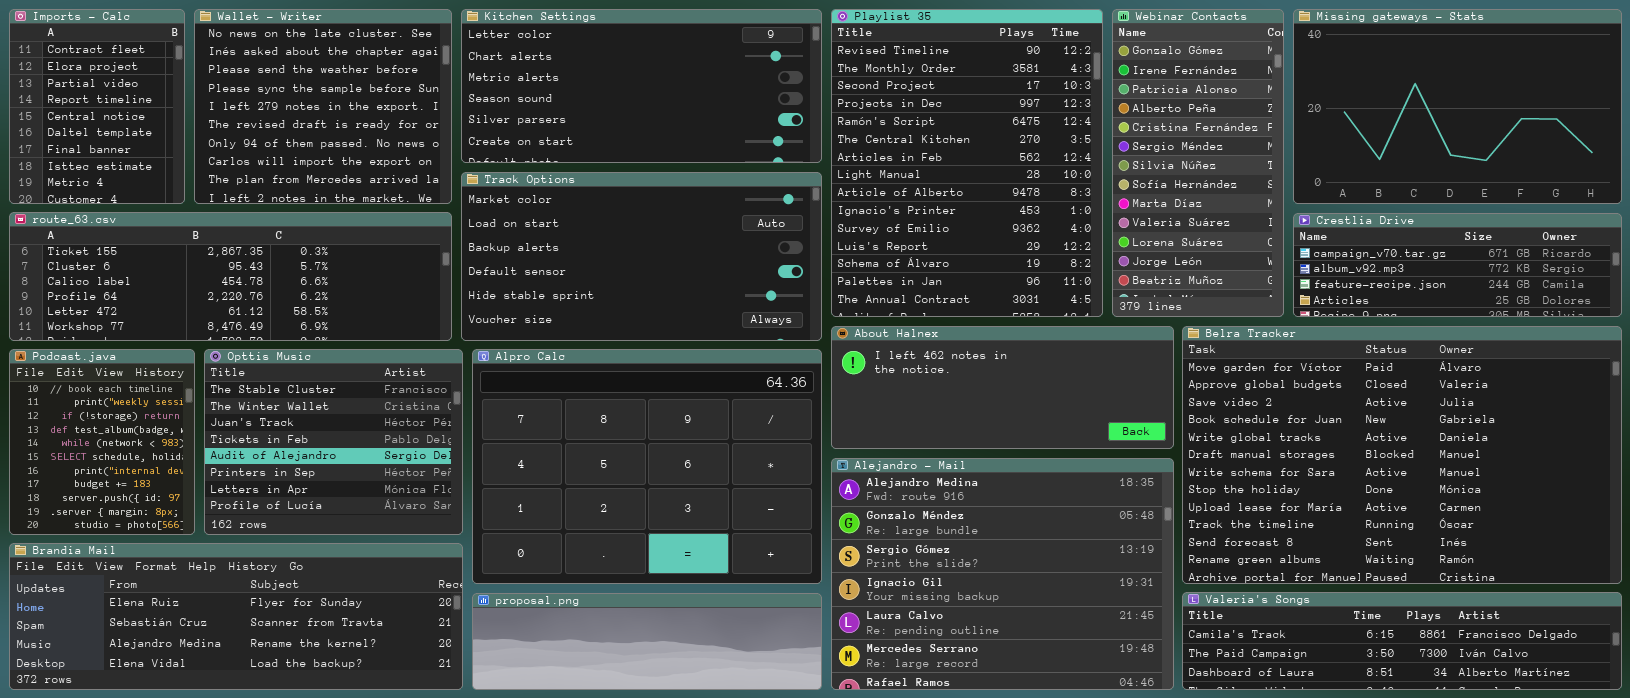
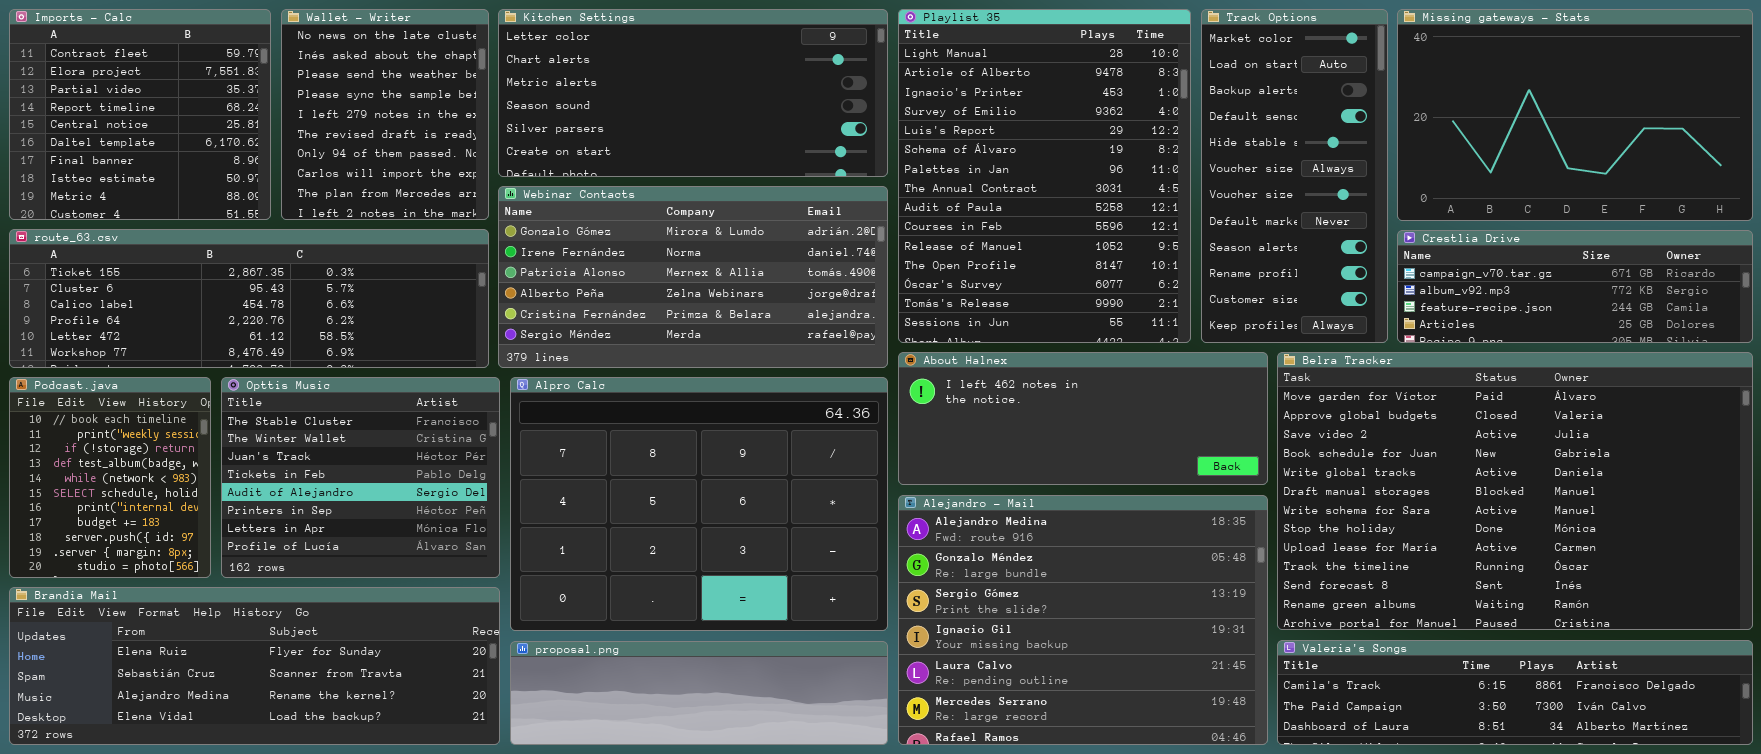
Imports - Calc: [9,9,185,204] -> [9,9,271,220], resized
Wallet - Writer: [194,9,452,204] -> [281,9,489,220], resized
Playlist 35: [831,9,1103,317] -> [898,9,1191,343], scrolled down 7 rows
Webinar Contacts: [1112,9,1284,317] -> [498,186,888,368], moved, resized
Track Options: [461,172,822,341] -> [1201,9,1388,343], moved, resized

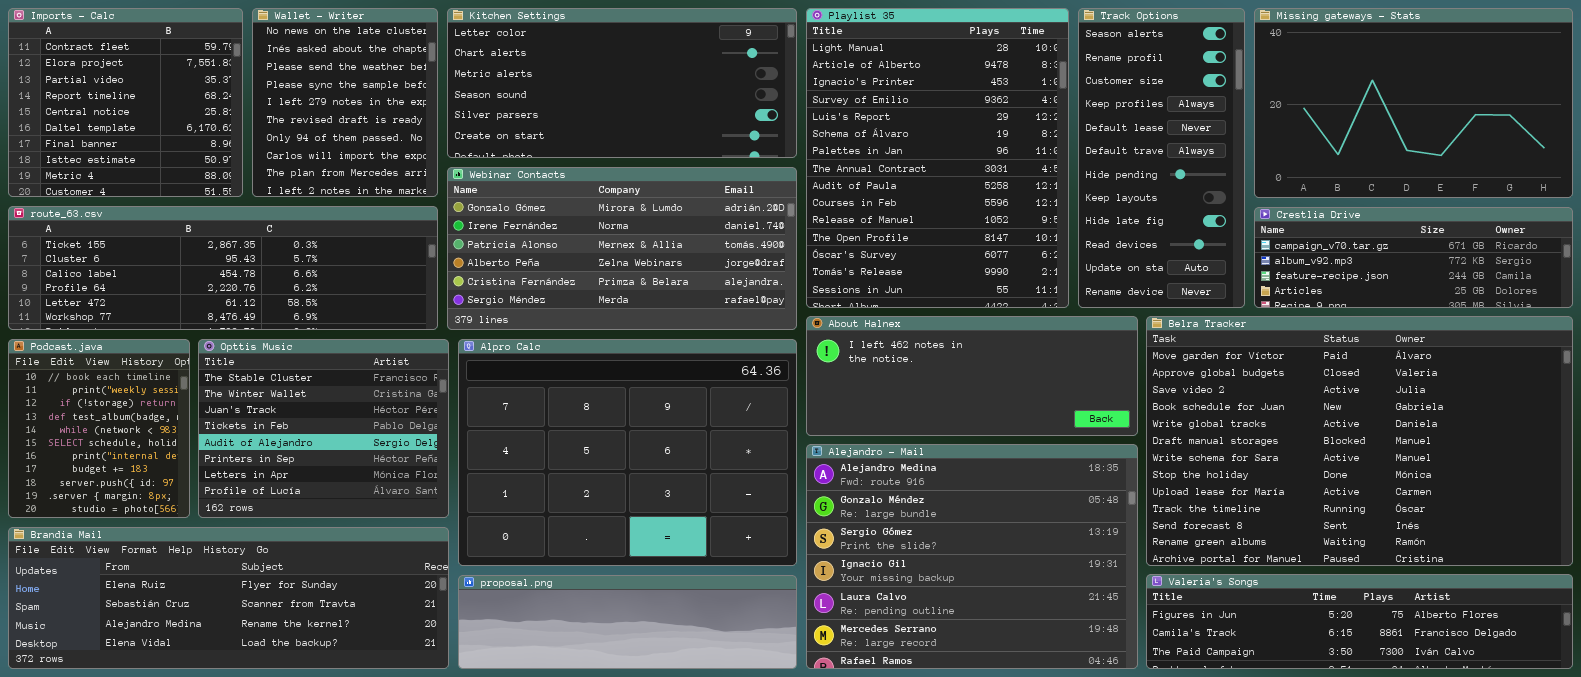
Track Options: [1201,9,1388,343] -> [1078,8,1245,308], scrolled down 8 rows
Valeria's Songs: [1277,640,1753,745] -> [1146,574,1573,669], scrolled up 1 row

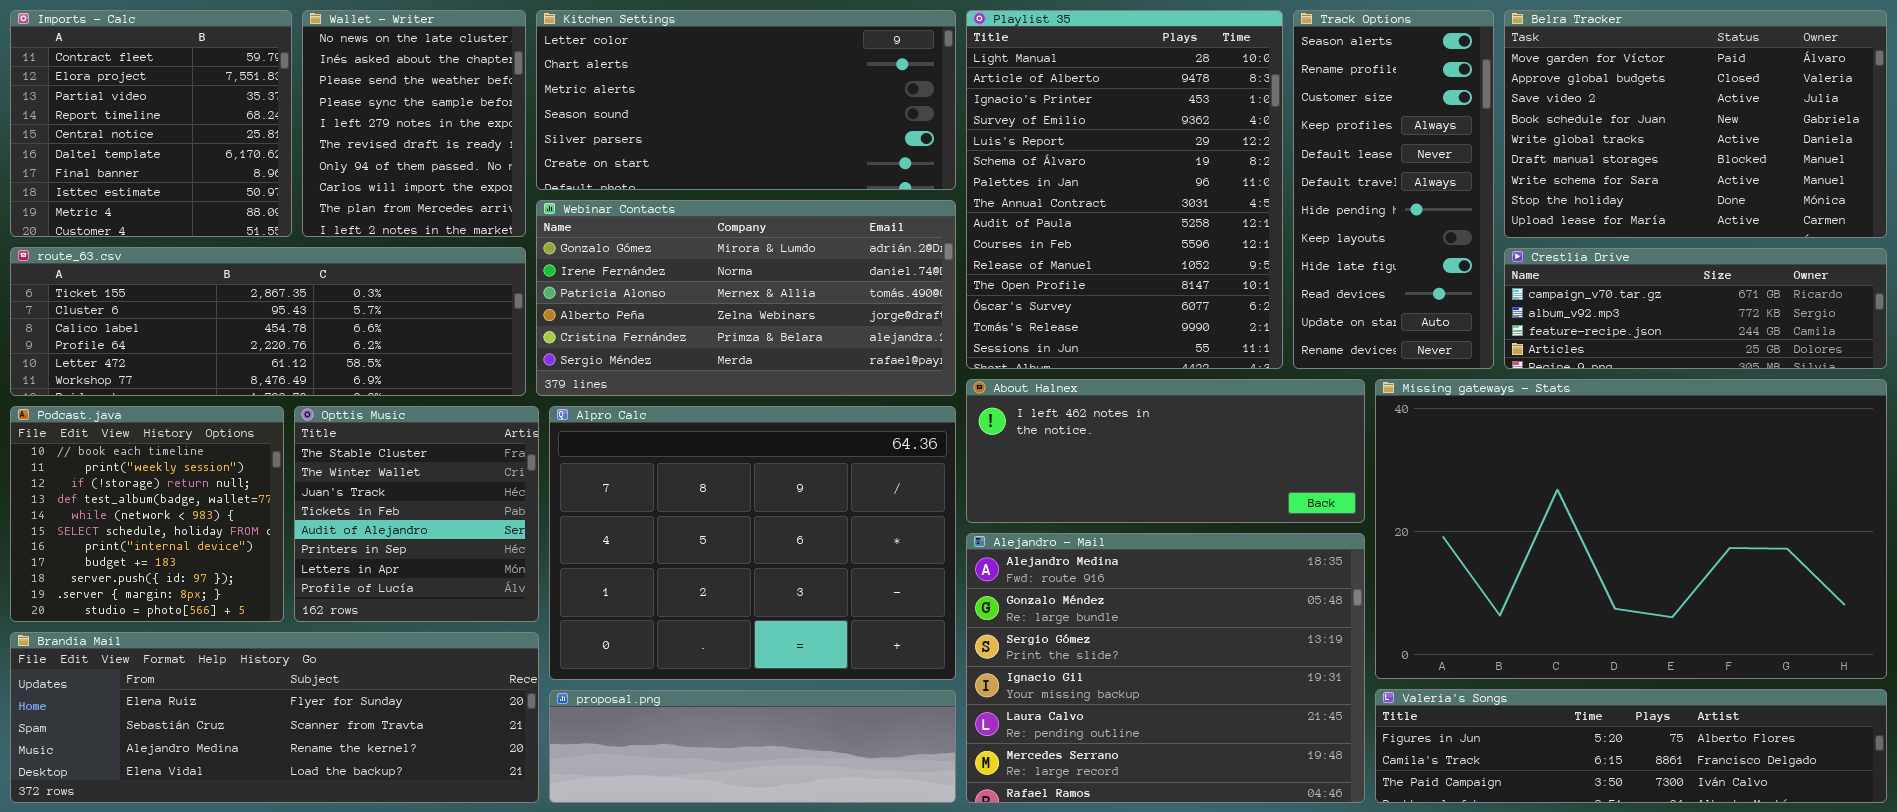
Missing gateways - Stats: [1254,8,1573,198] -> [1375,379,1887,679], moved, resized
Belra Tracker: [1146,316,1573,566] -> [1504,10,1887,238], moved, resized
Podcast.java: [8,339,190,518] -> [10,406,284,622], resized
Opttis Music: [198,339,449,518] -> [294,406,539,622], resized

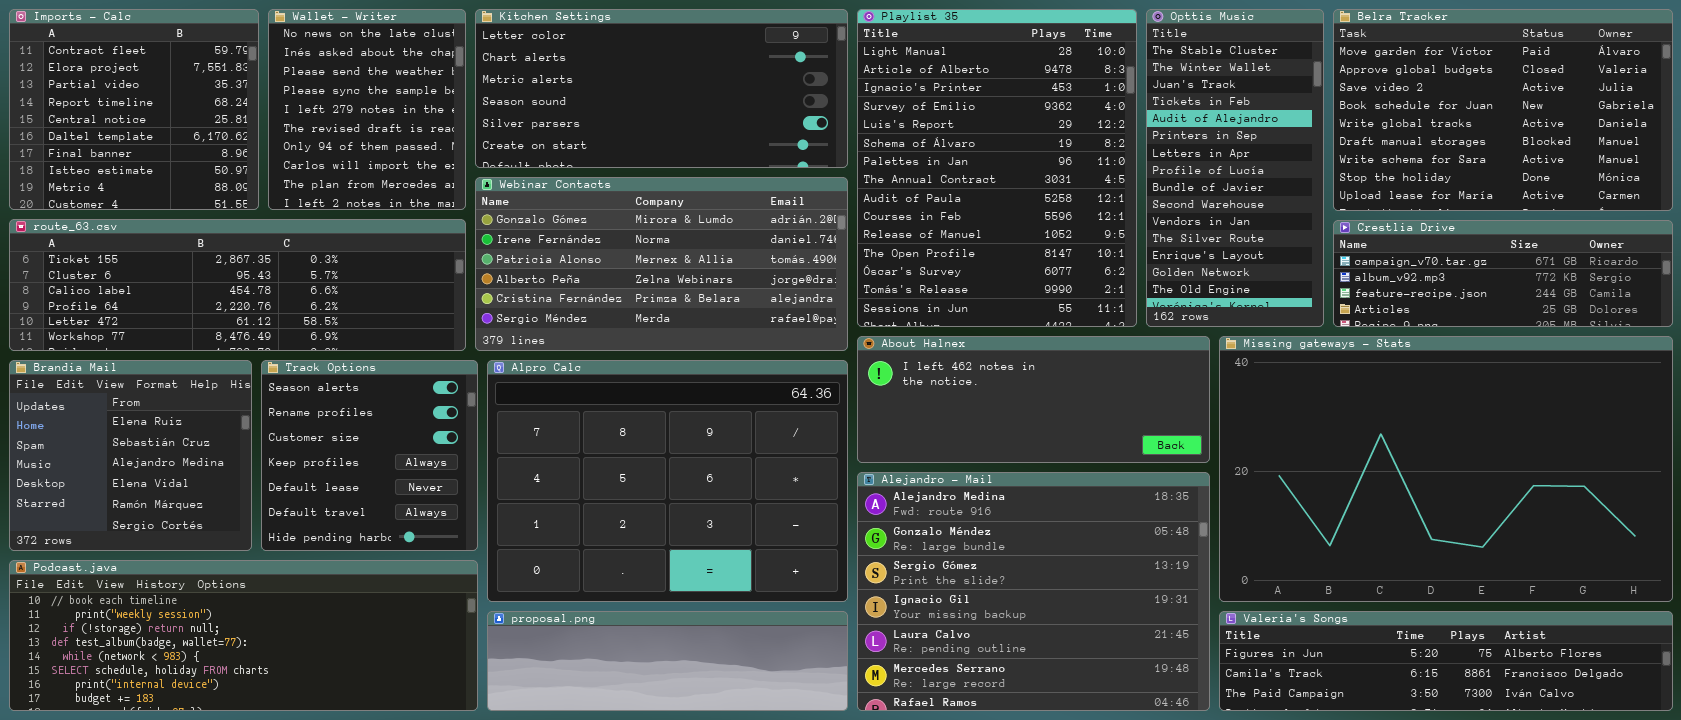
Track Options: [1293,10,1494,369] -> [261,360,478,551], moved, resized
Podcast.java: [10,406,284,622] -> [9,560,478,711], moved, resized
Opttis Music: [294,406,539,622] -> [1146,9,1324,327], moved, resized
Brandia Mail: [10,632,539,803] -> [9,360,252,551], moved, resized

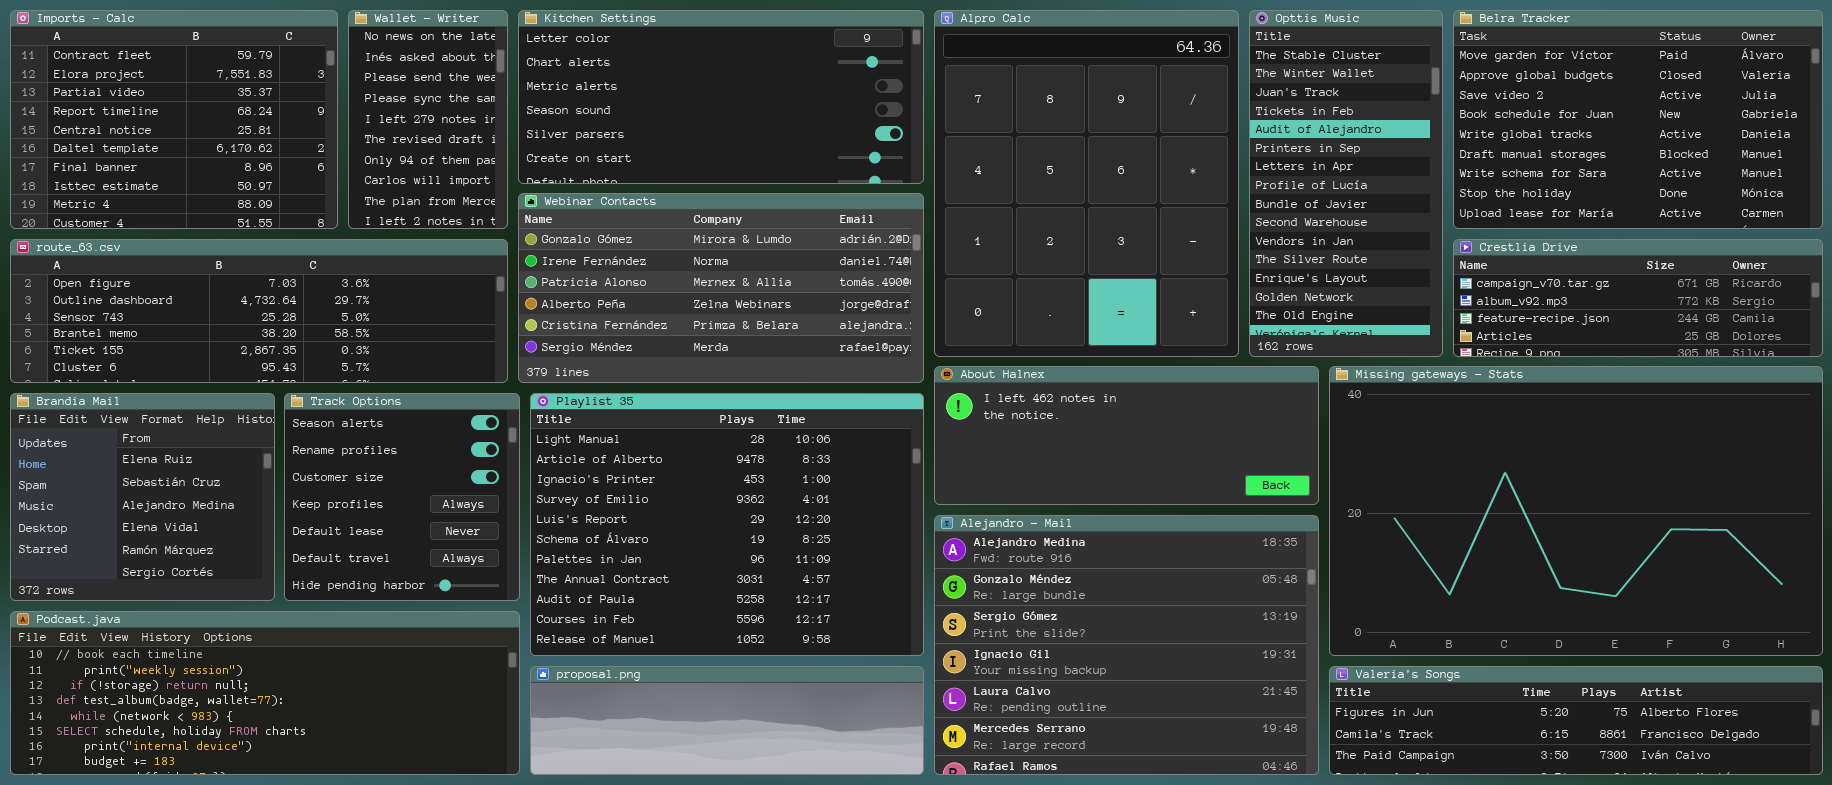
Imports - Calc: [9,9,259,210] -> [10,10,338,229], resized
Wallet - Writer: [268,9,466,210] -> [348,10,508,229], resized
Playlist 35: [857,9,1137,327] -> [530,393,924,656], moved, resized
route_63.csv: [9,219,466,351] -> [10,239,508,383], scrolled up 4 rows
Alpro Calc: [487,360,848,602] -> [934,10,1239,357], moved, resized

